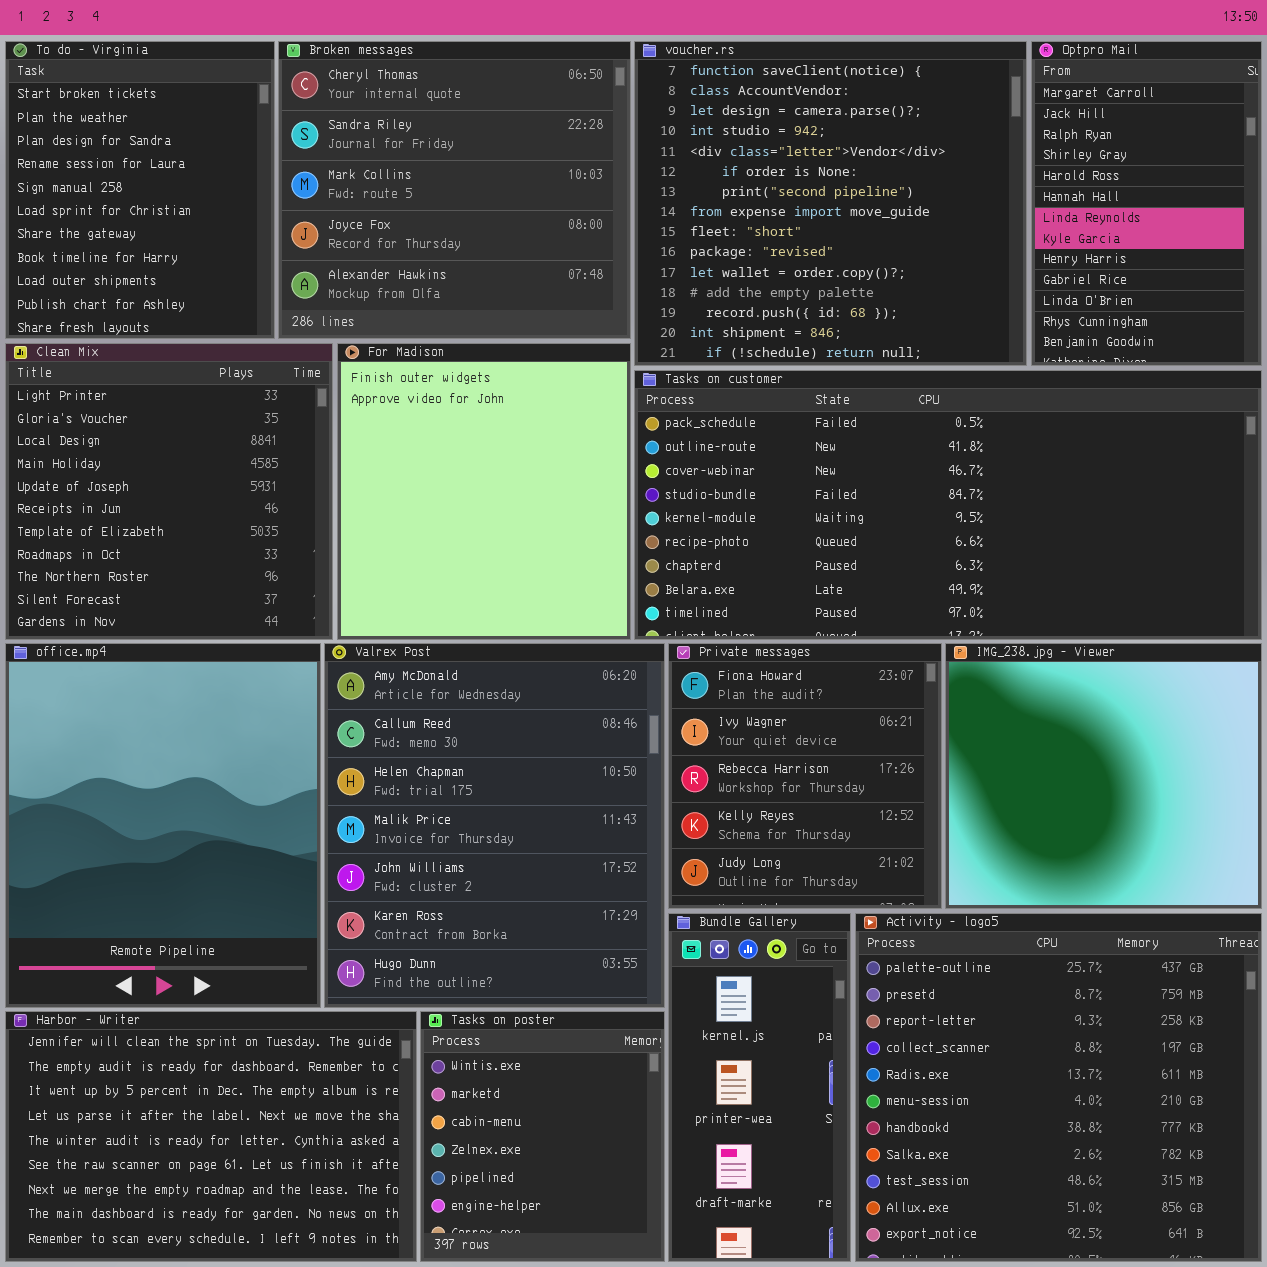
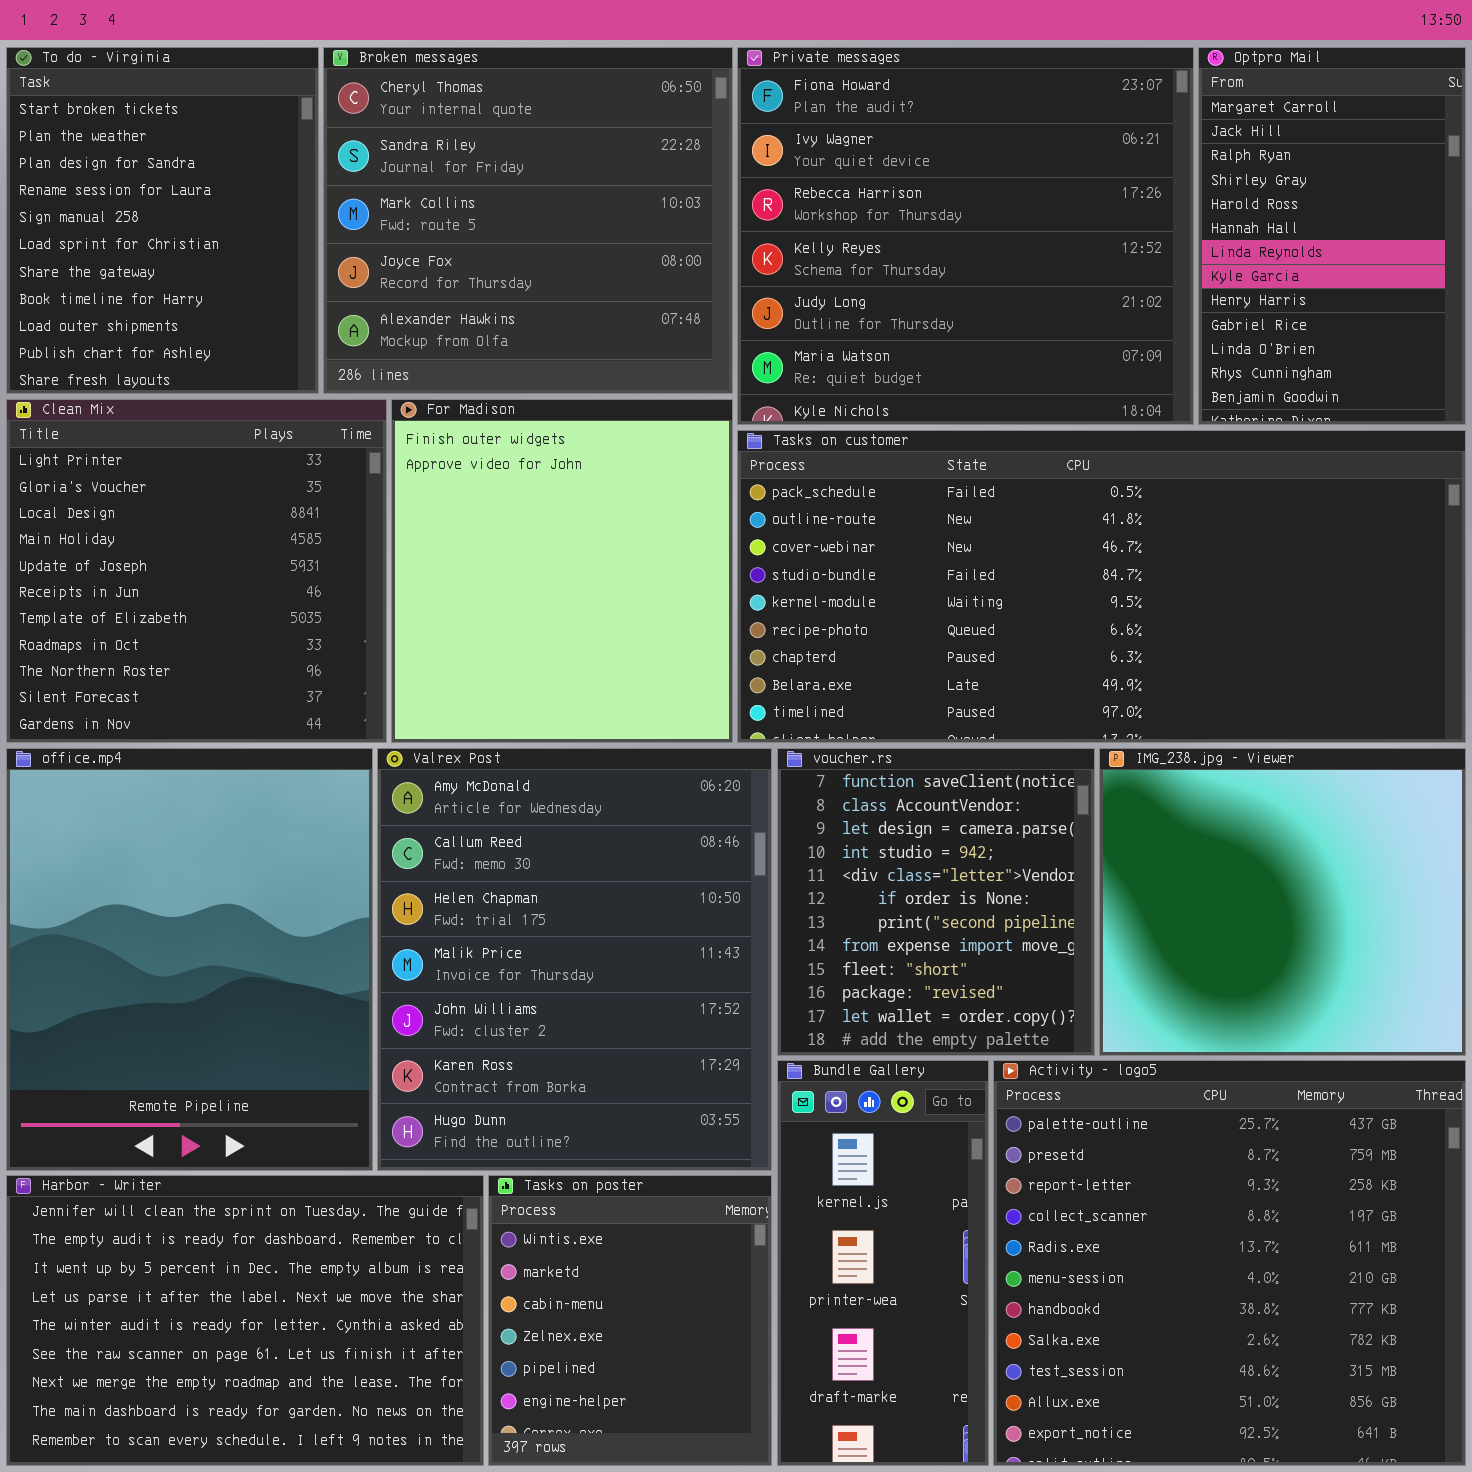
voucher.rs: [634,41,1027,366] -> [777,748,1095,1056], moved, resized
Private messages: [668,643,942,909] -> [737,47,1194,425], moved, resized

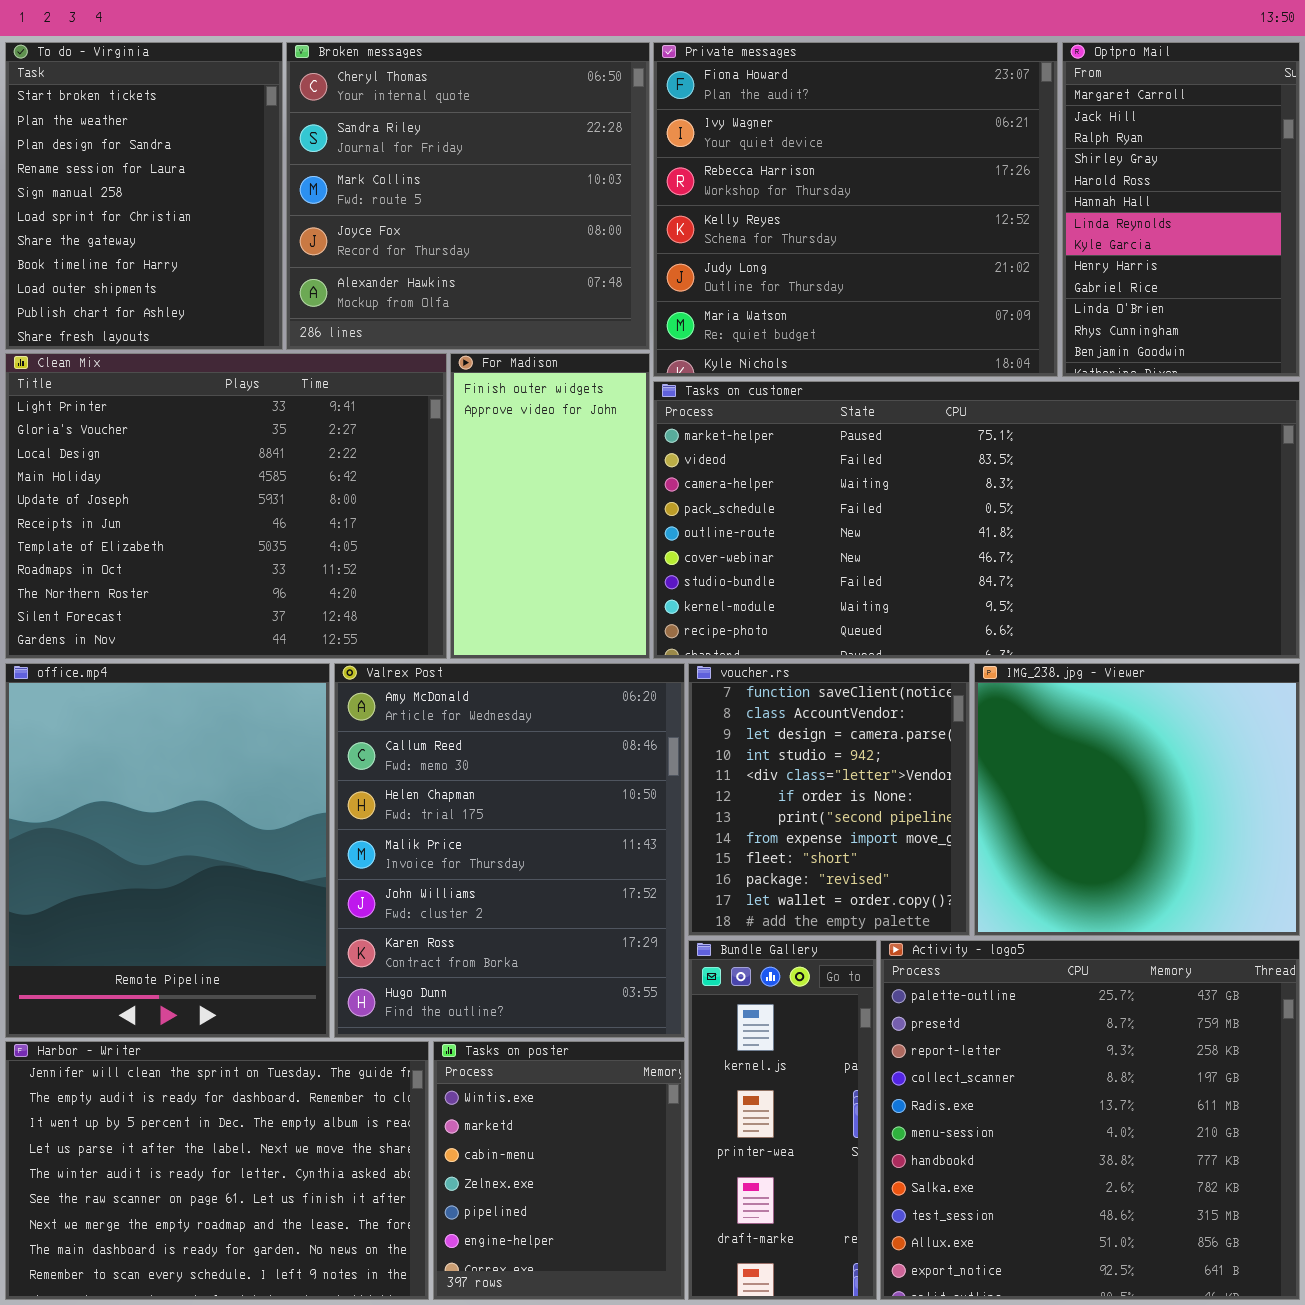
Clean Mix: [6,399,387,743] -> [5,353,447,659], resized
For Madison: [391,399,733,743] -> [450,353,650,659], resized
Tasks on customer: [737,430,1466,743] -> [653,381,1300,659], scrolled up 3 rows

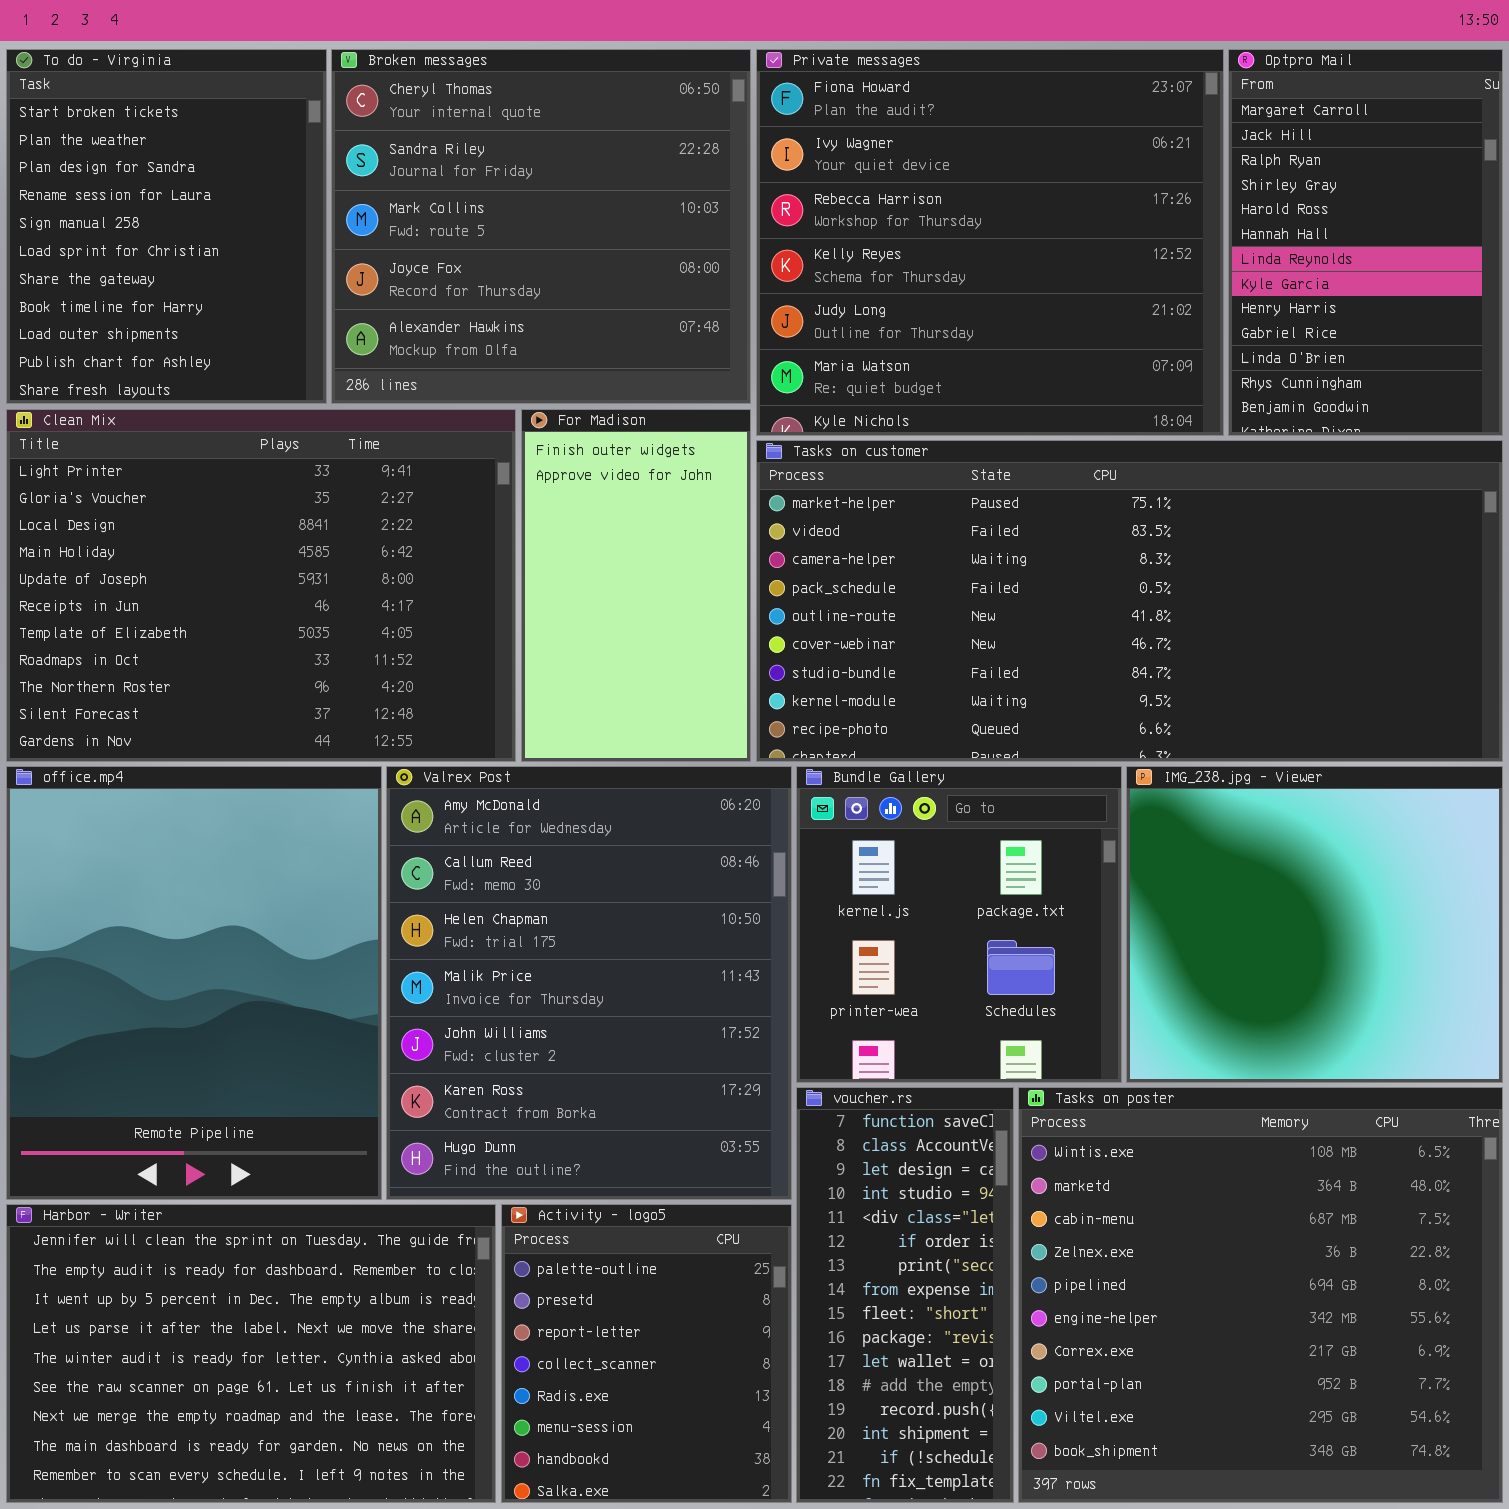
voucher.rs: [688,663,970,936] -> [796,1087,1014,1503], moved, resized
Bundle Gallery: [688,940,877,1300] -> [796,766,1122,1083], moved, resized
Activity - logo5: [880,940,1300,1300] -> [501,1204,792,1503], moved, resized
Tasks on poster: [433,1041,685,1300] -> [1018,1087,1503,1503], moved, resized

